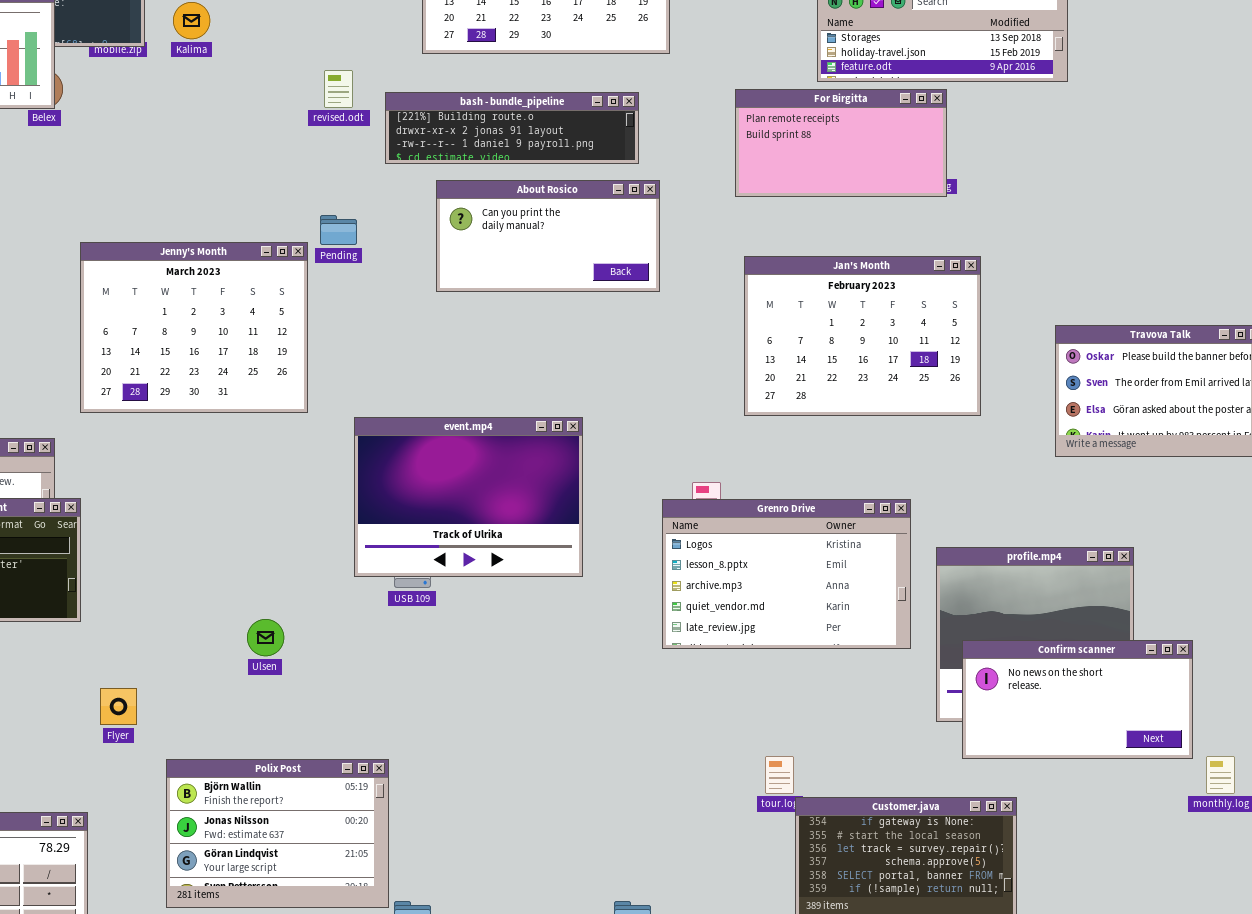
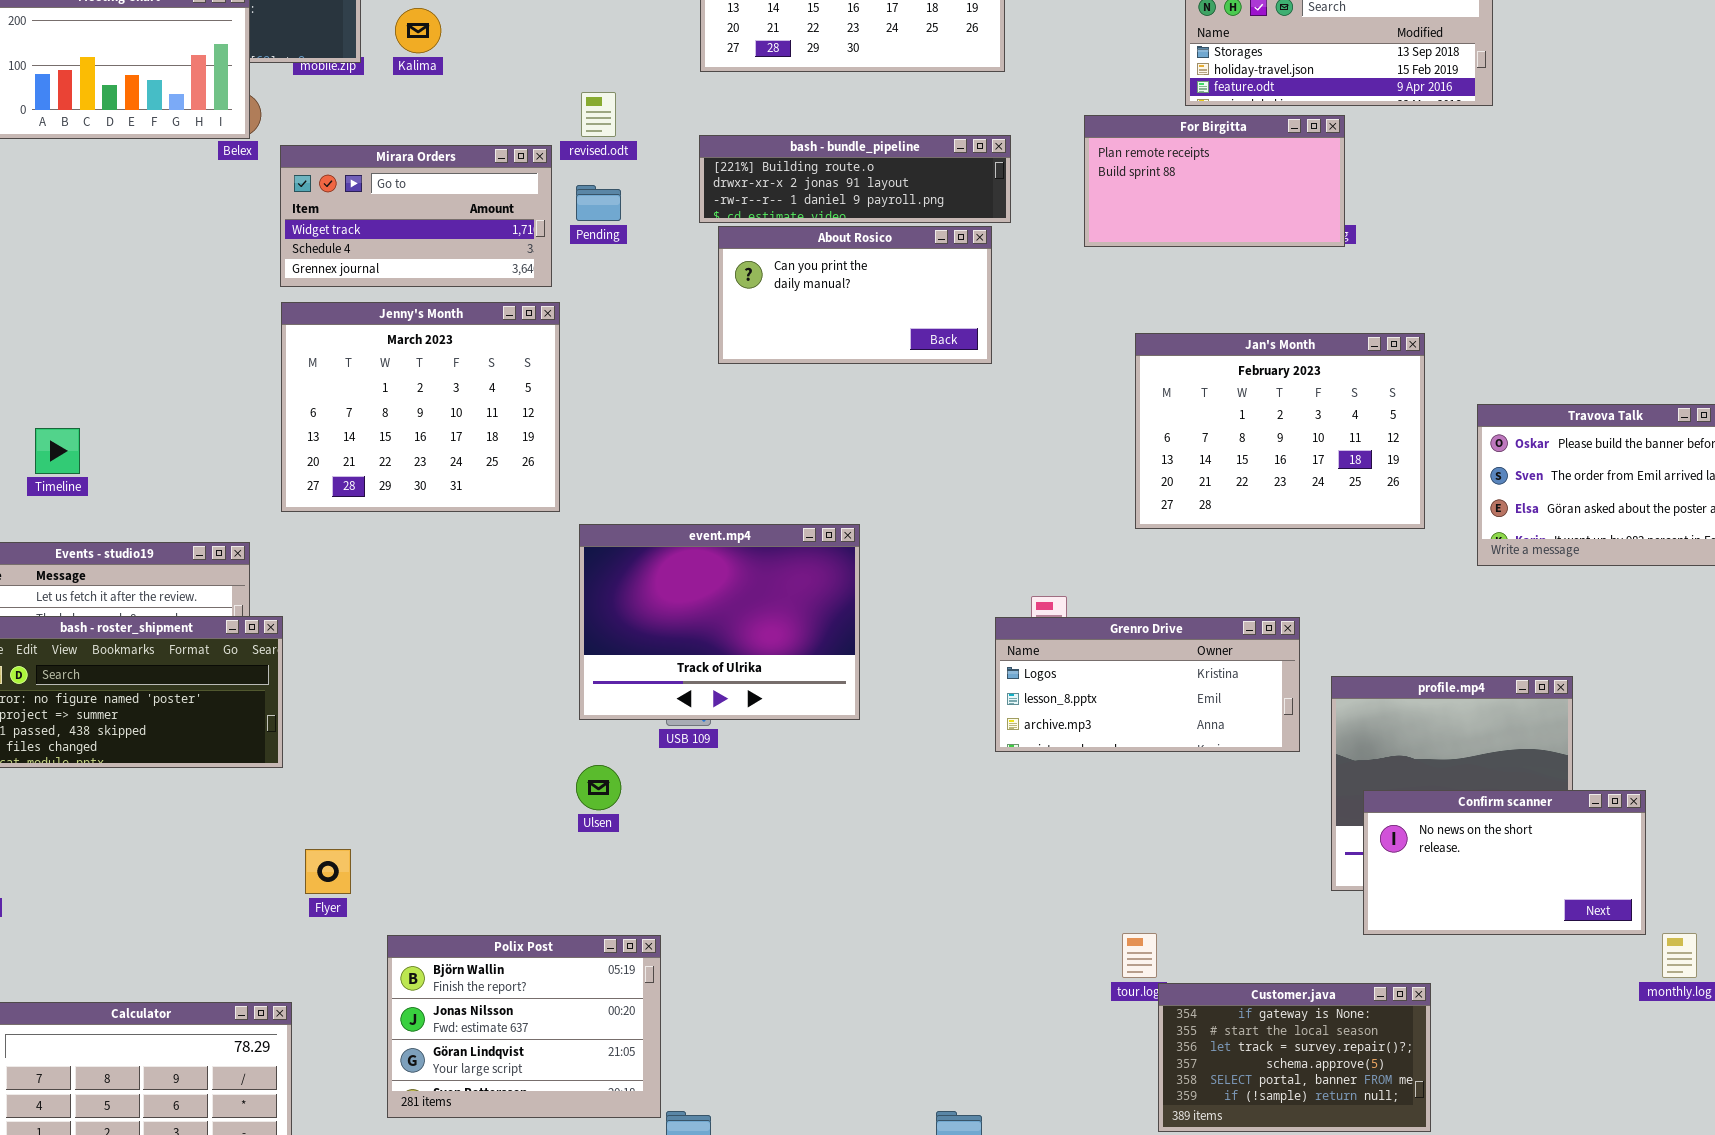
bash - bundle_pipeline: [385,92,639,164] -> [699,135,1011,223], moved
Mirara Orders: none -> [280,145,552,287], opened
Pending: [320,215,357,245] -> [576,185,621,221], moved
Jan's Month: [744,256,981,416] -> [1135,333,1425,529], moved
event.mp4: [354,417,583,577] -> [579,524,860,720], moved
Grenro Drive: [662,499,911,649] -> [995,617,1300,752], resized
Ulsen: [247,619,284,656] -> [576,765,621,810], moved

